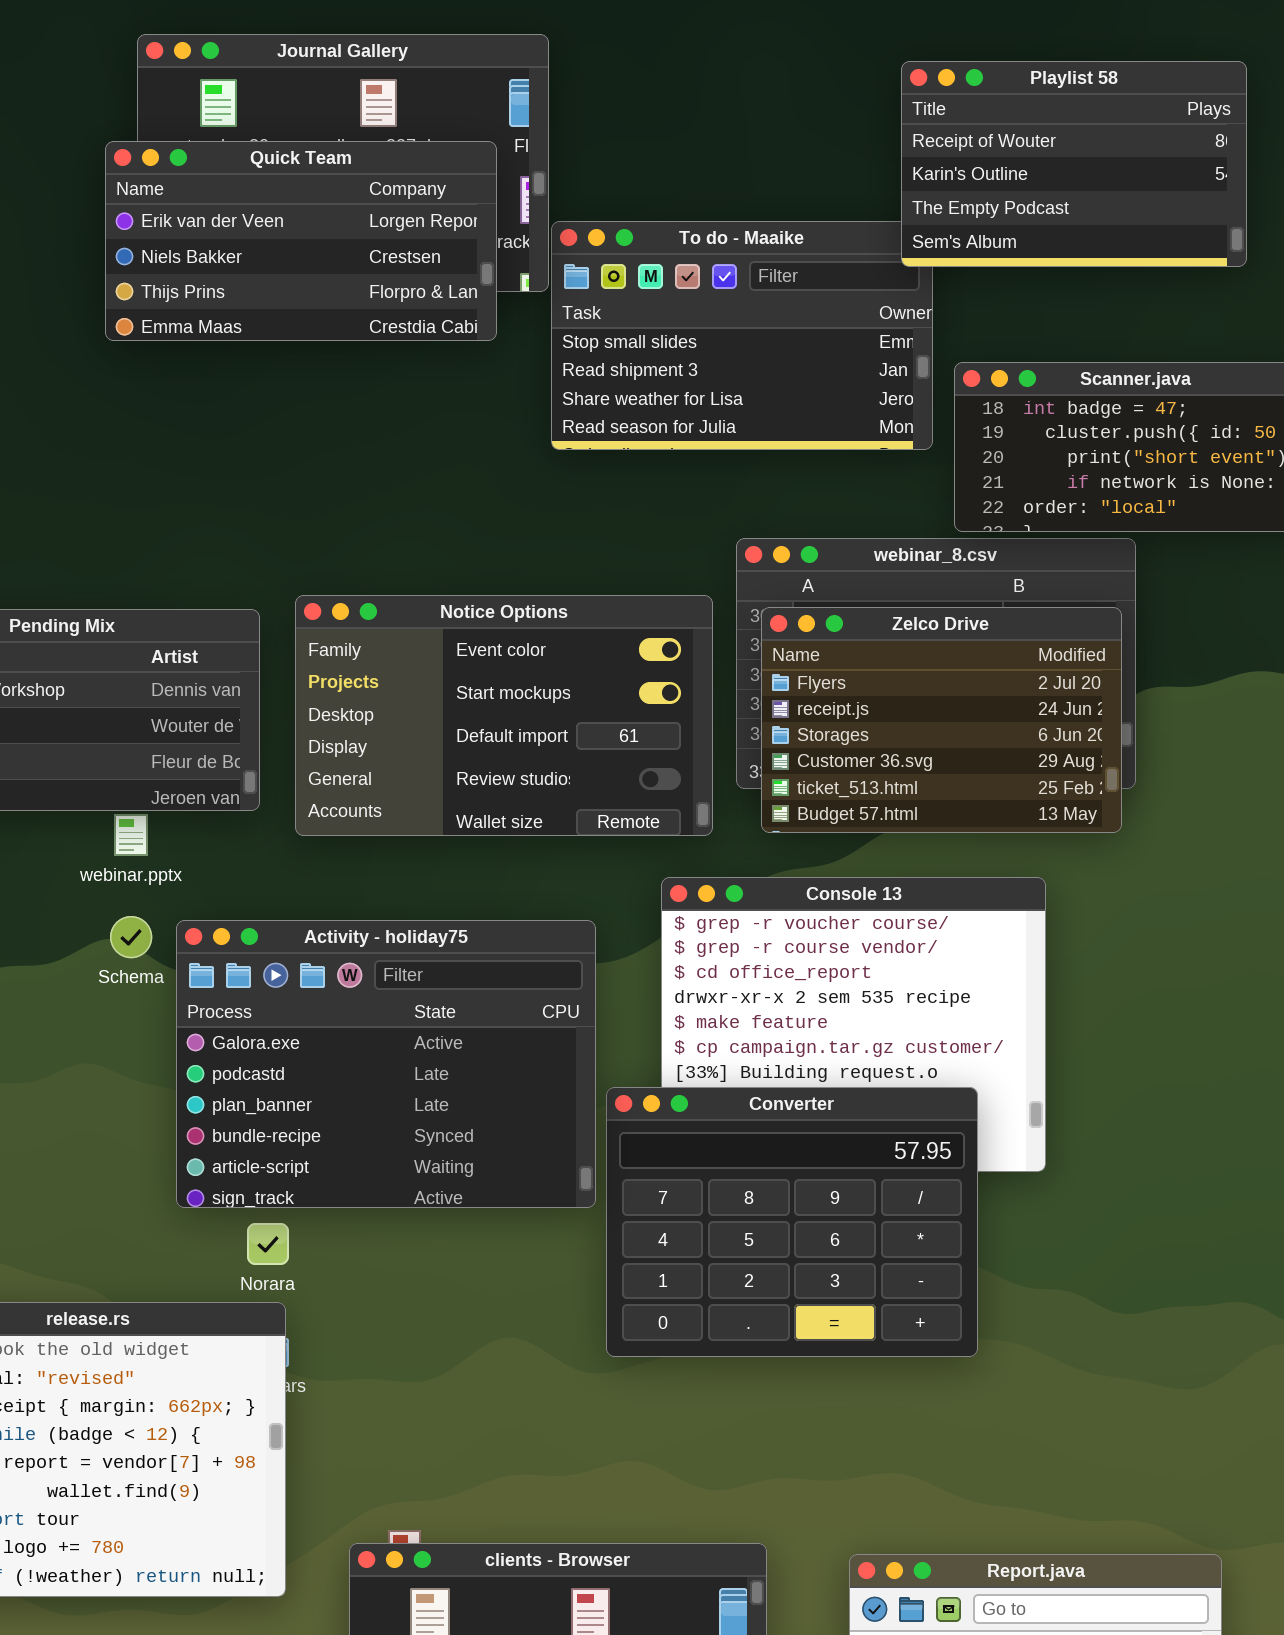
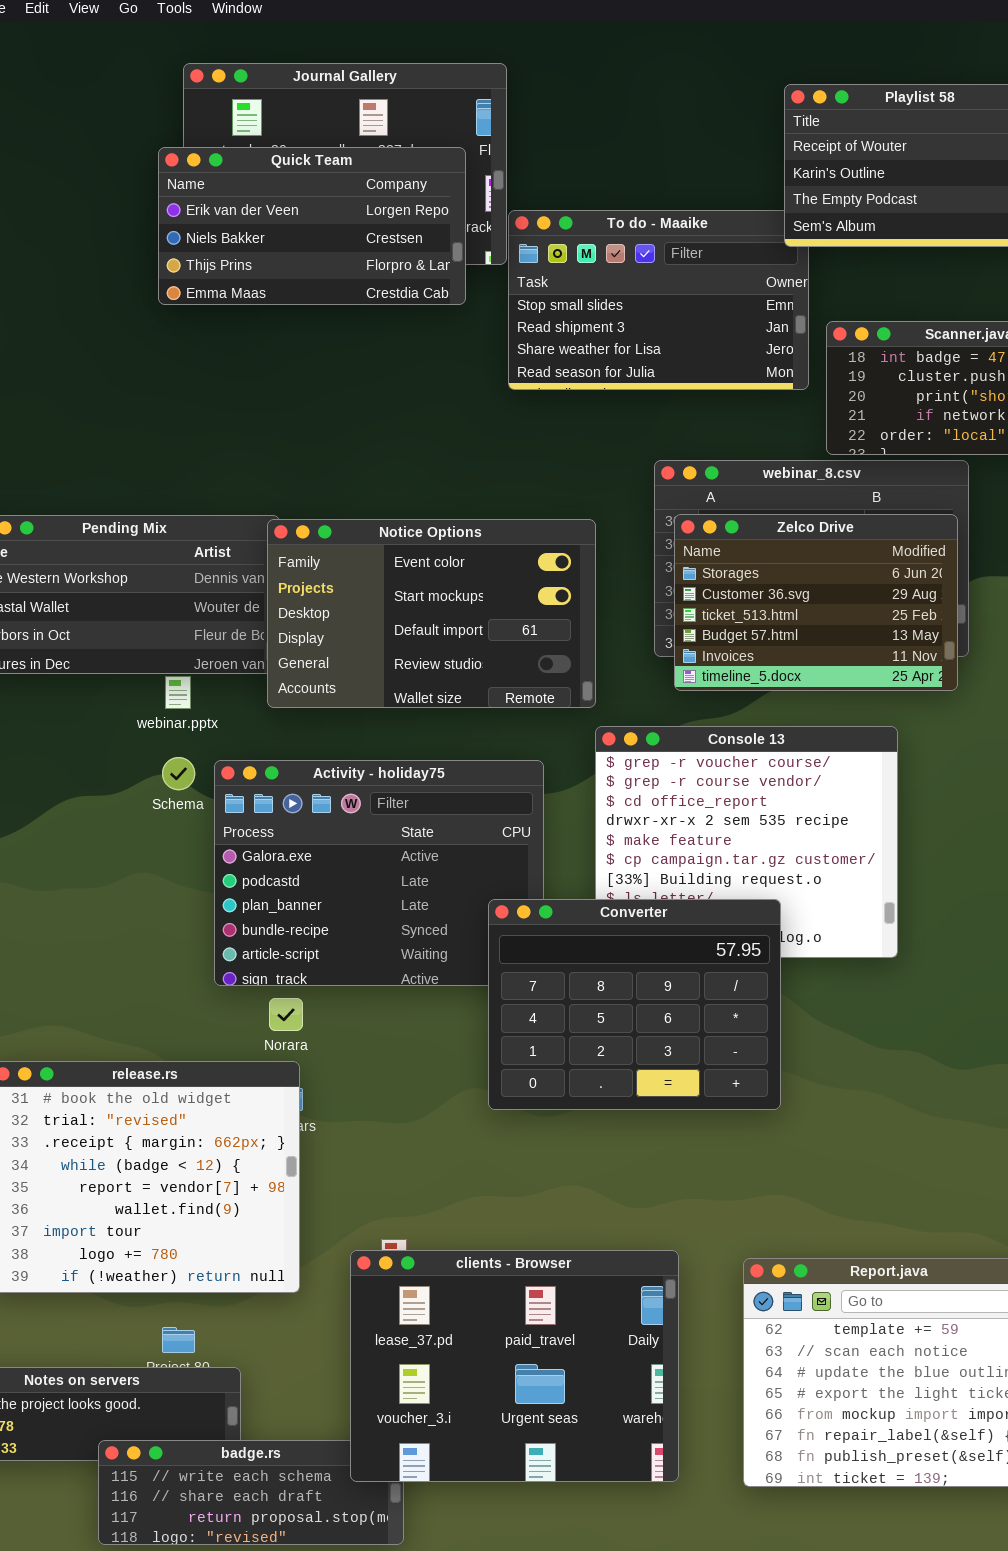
Notice Options: [295,595,713,836] -> [267,519,596,708], moved
Zelco Drive: [761,607,1122,833] -> [674,514,958,691], scrolled down 2 rows
Converter: [606,1087,978,1357] -> [488,899,781,1110], moved

